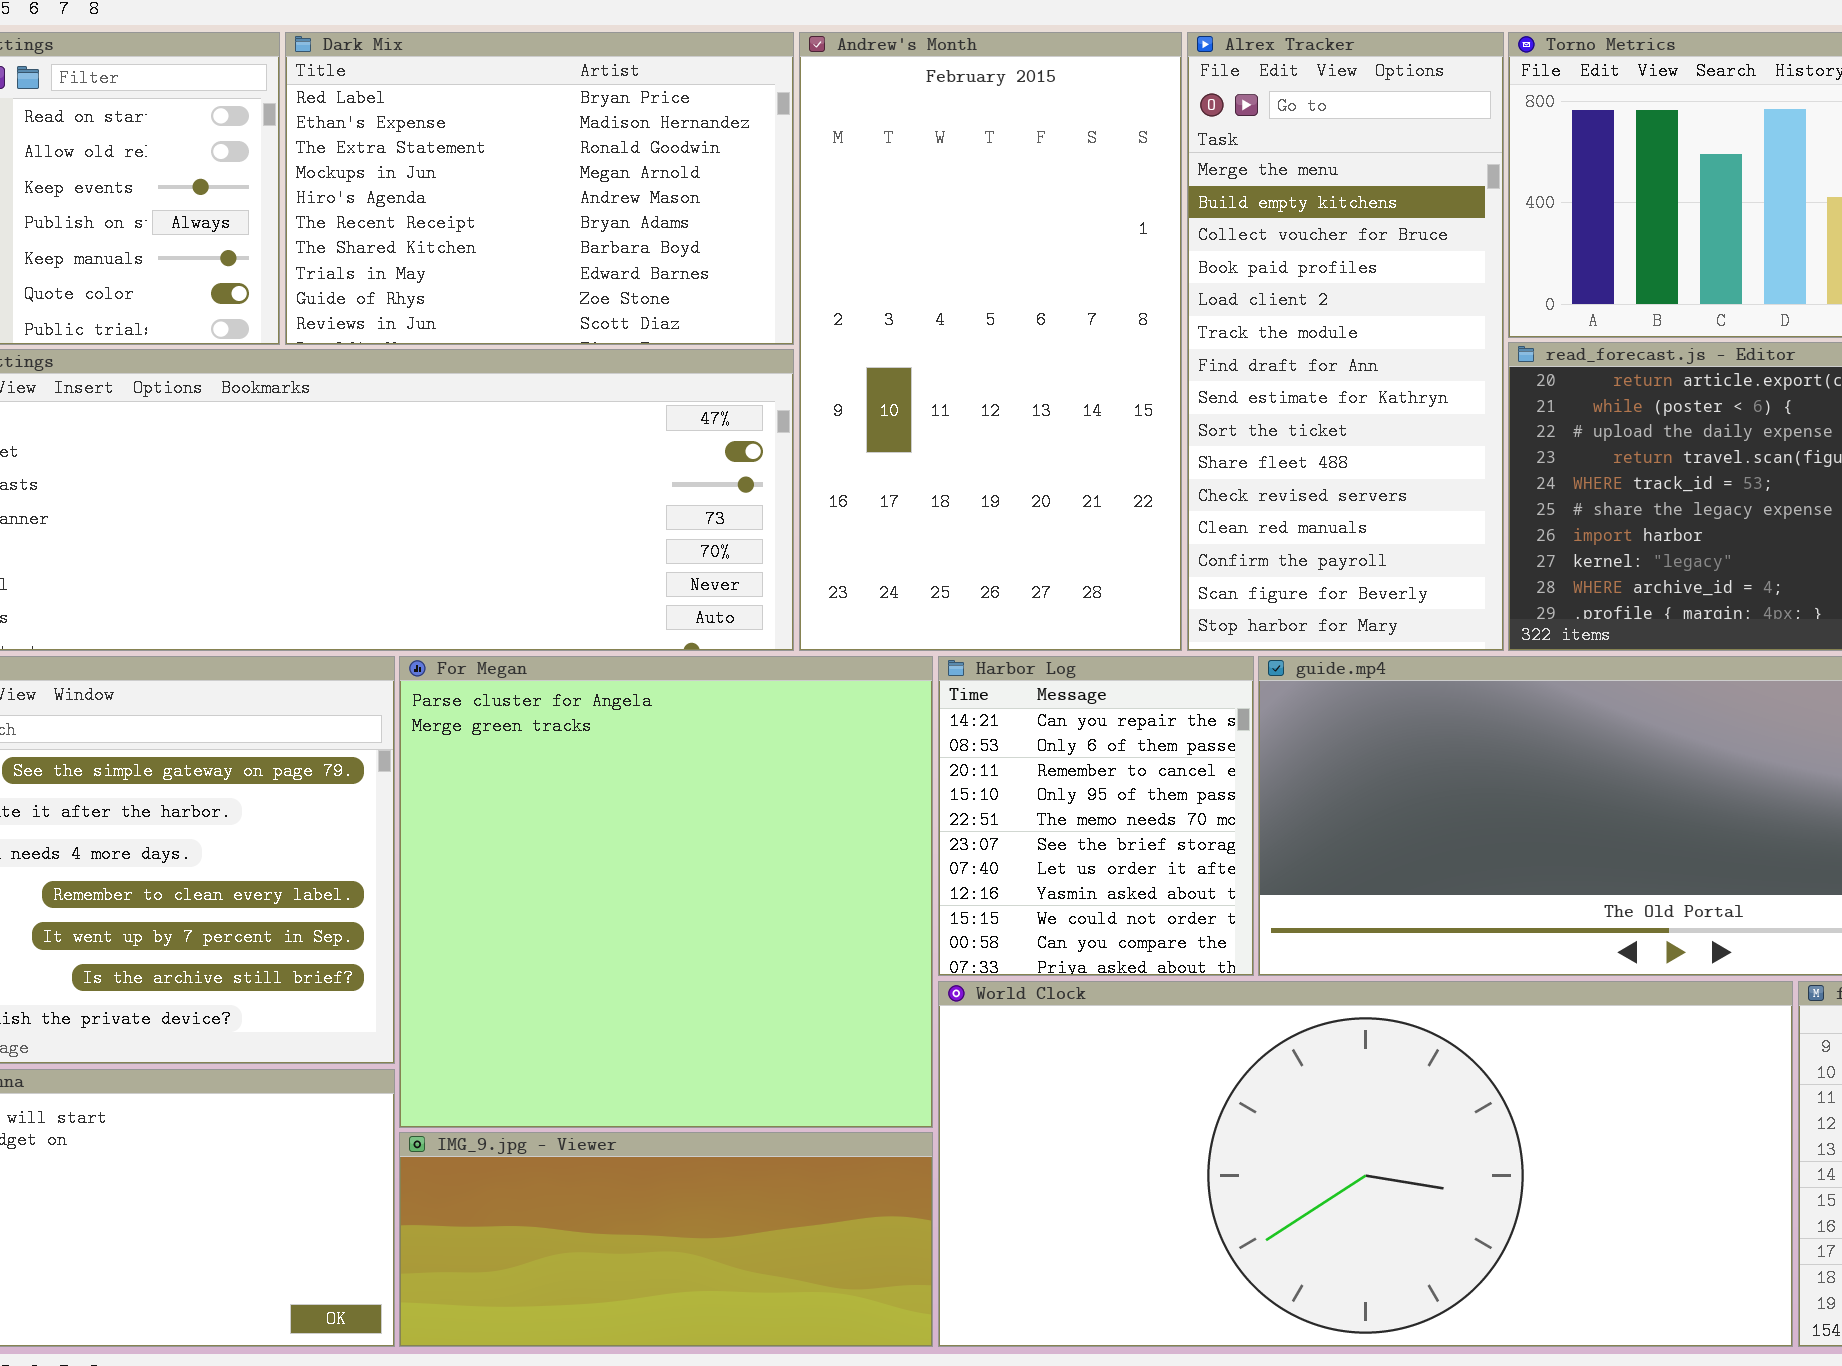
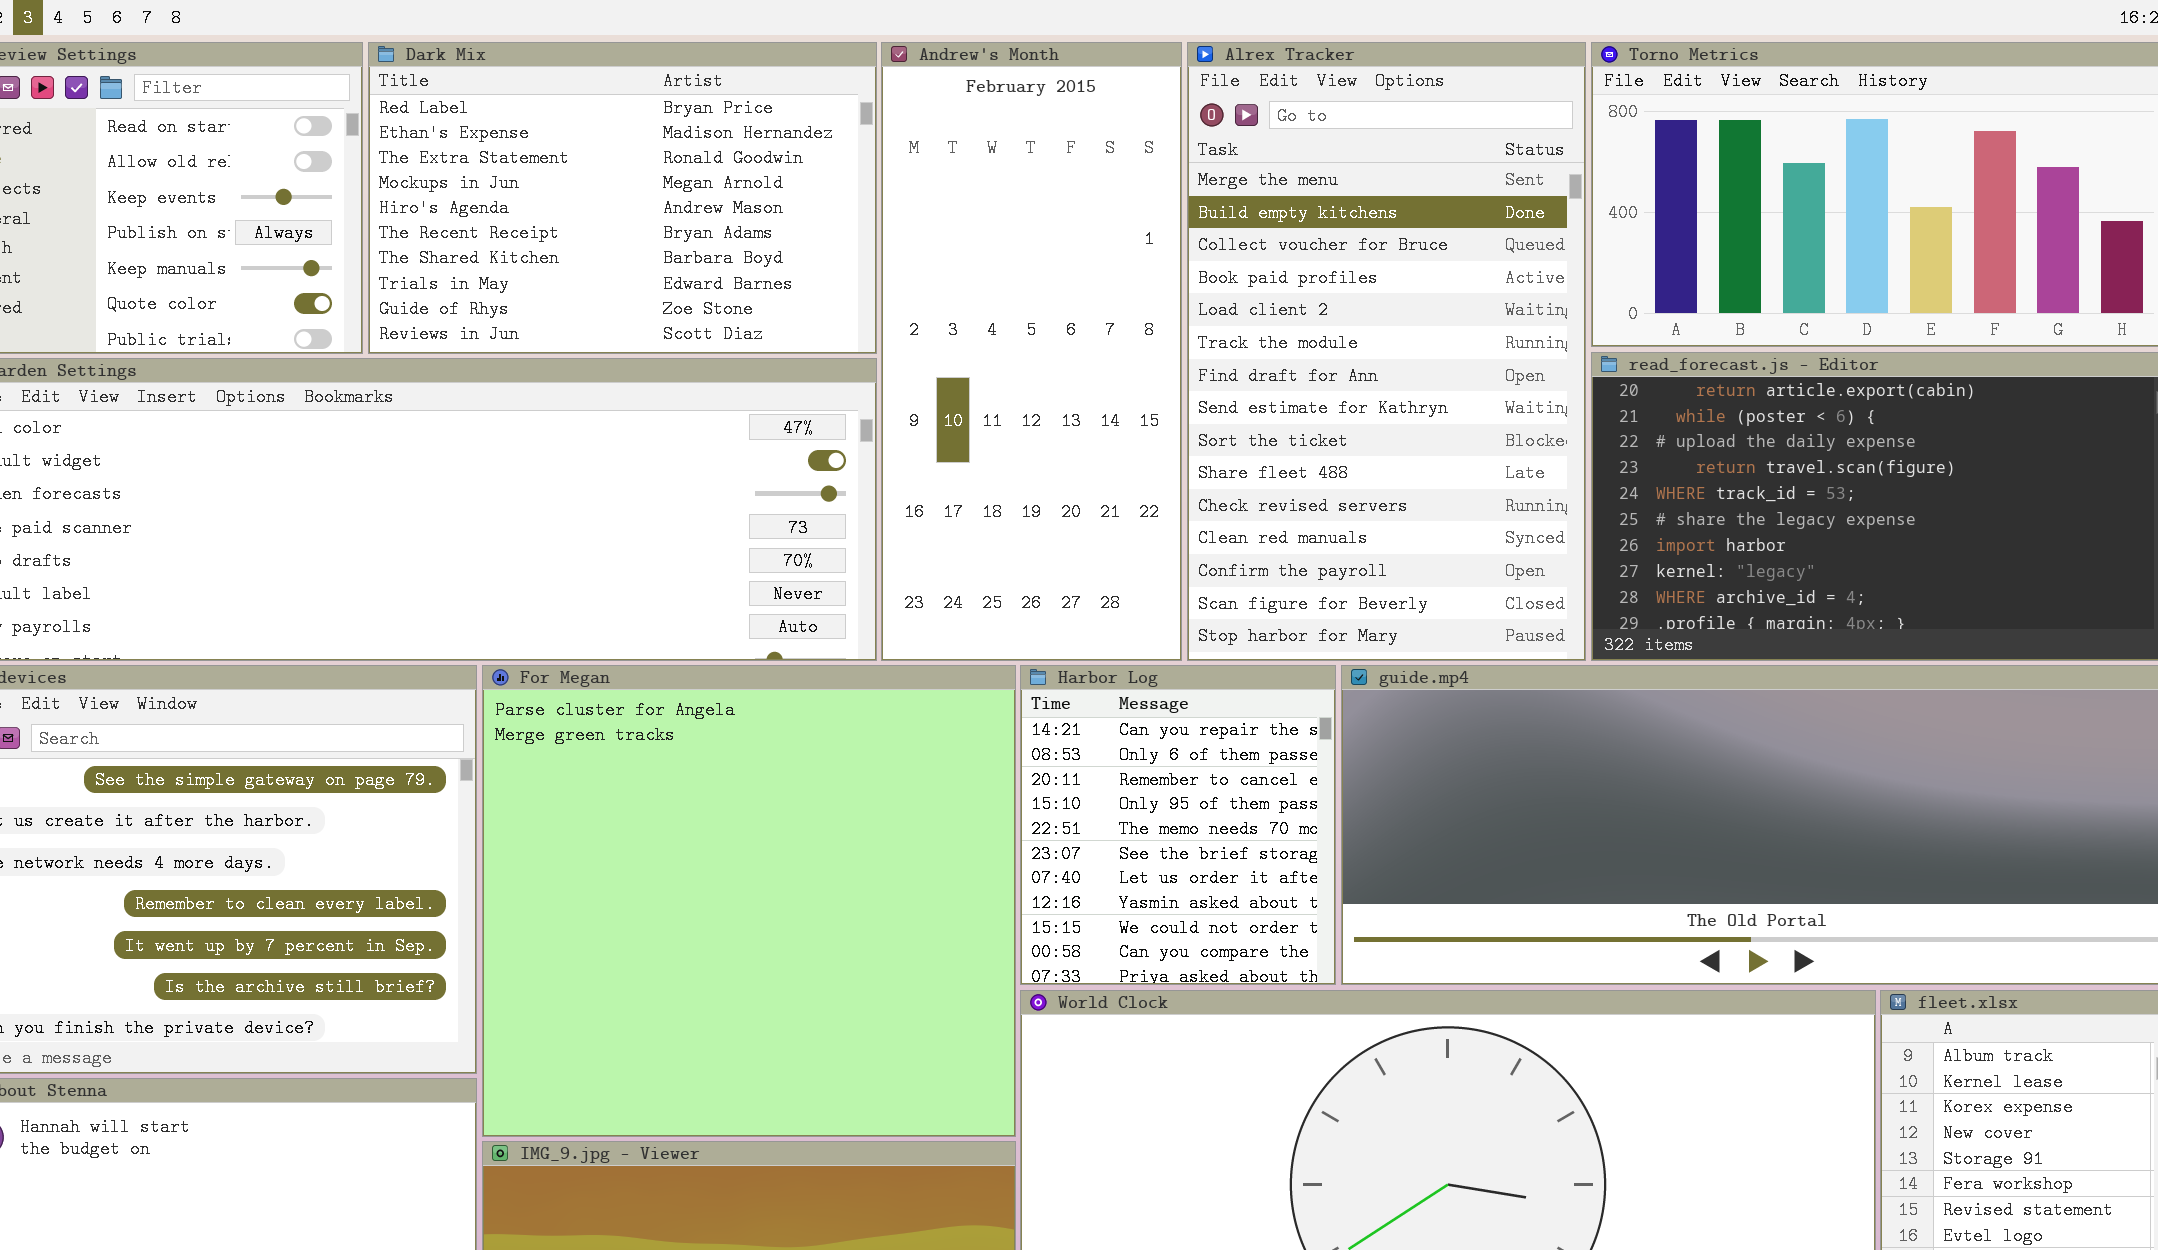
Andrew's Month: [799,32,1182,651] -> [881,42,1182,661], resized
Alrex Tracker: [1187,32,1504,651] -> [1187,42,1586,661], resized

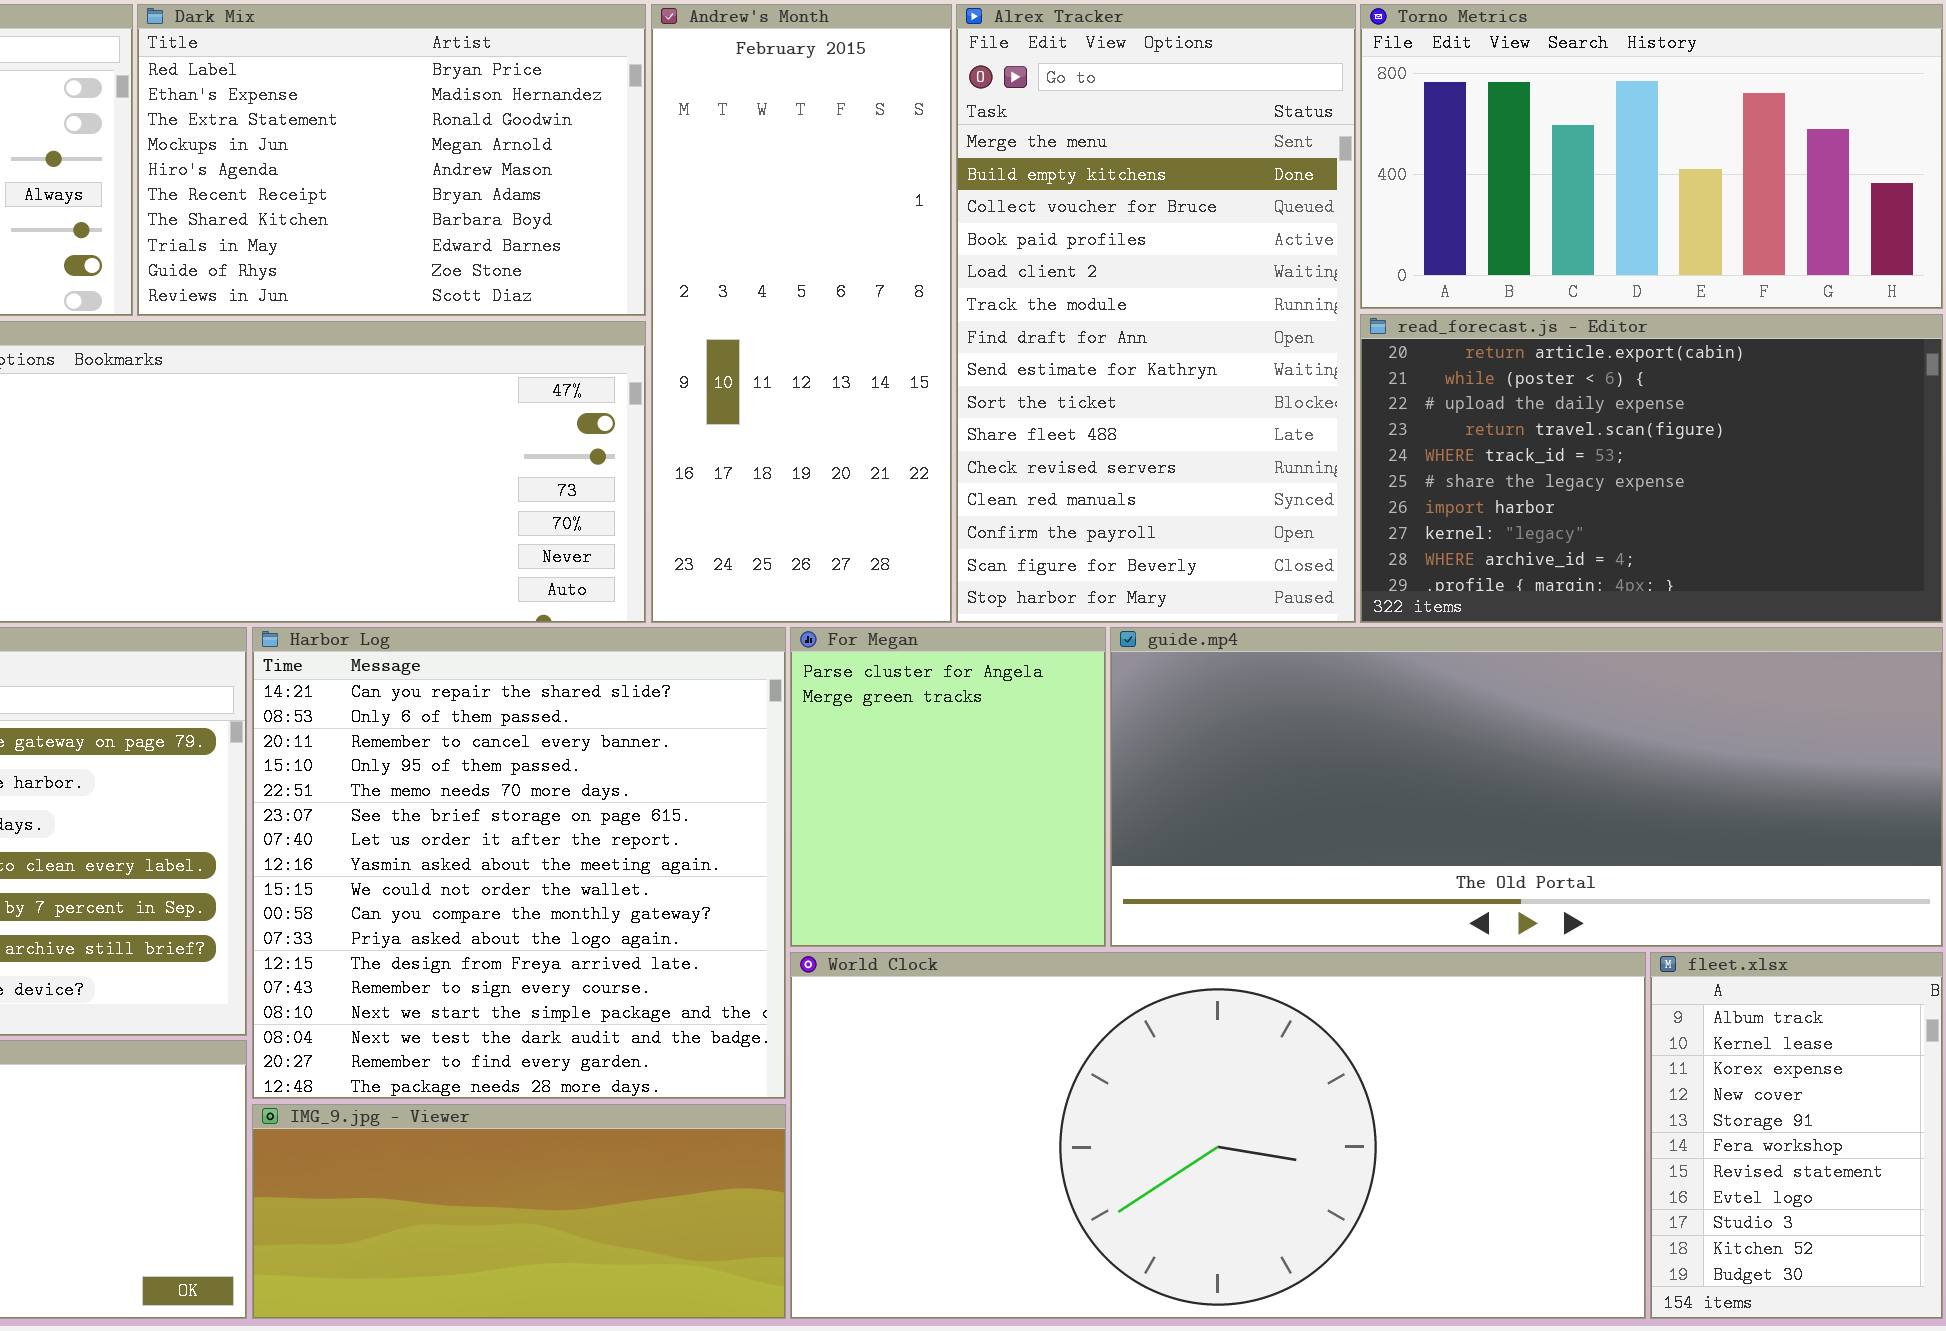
For Megan: [482,665,1016,1137] -> [790,627,1106,947], moved, resized
Harbor Log: [1020,665,1336,985] -> [252,627,786,1099], moved, resized

